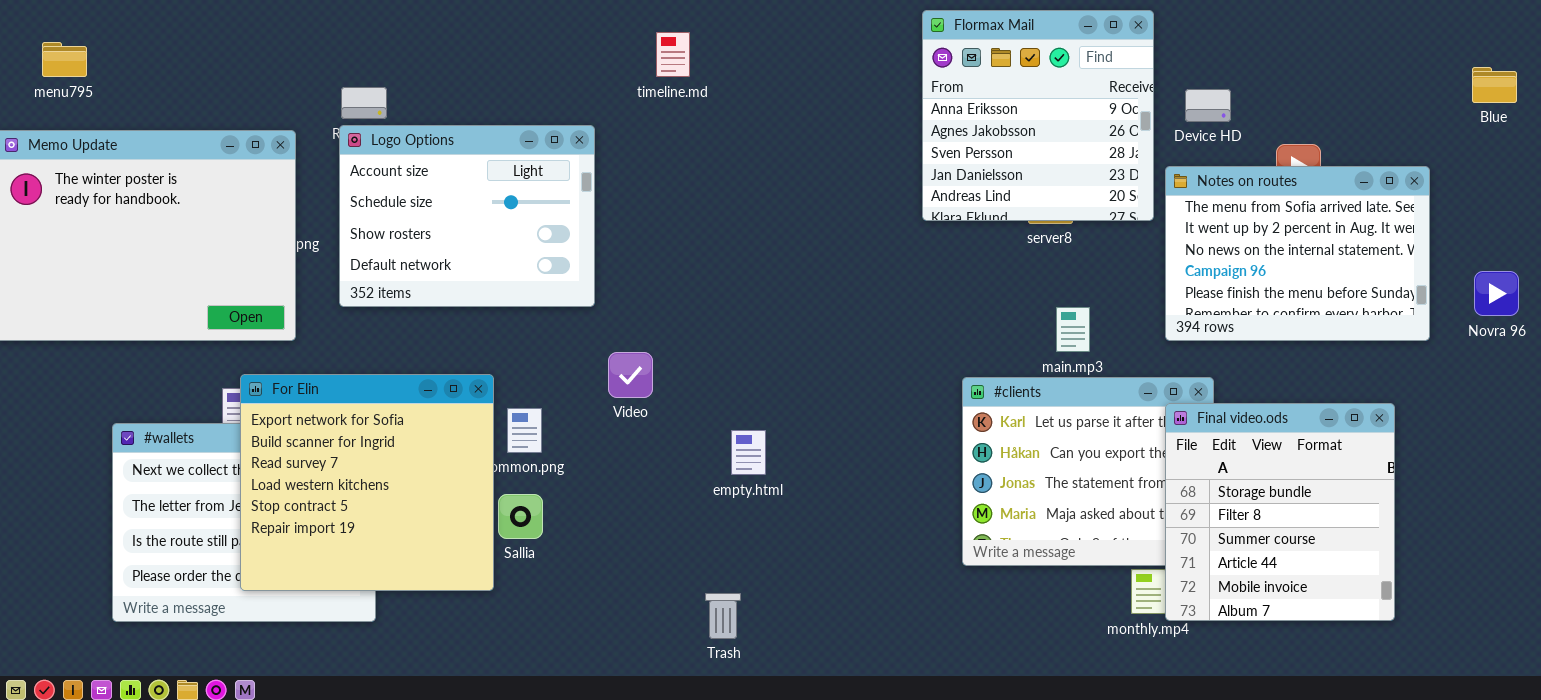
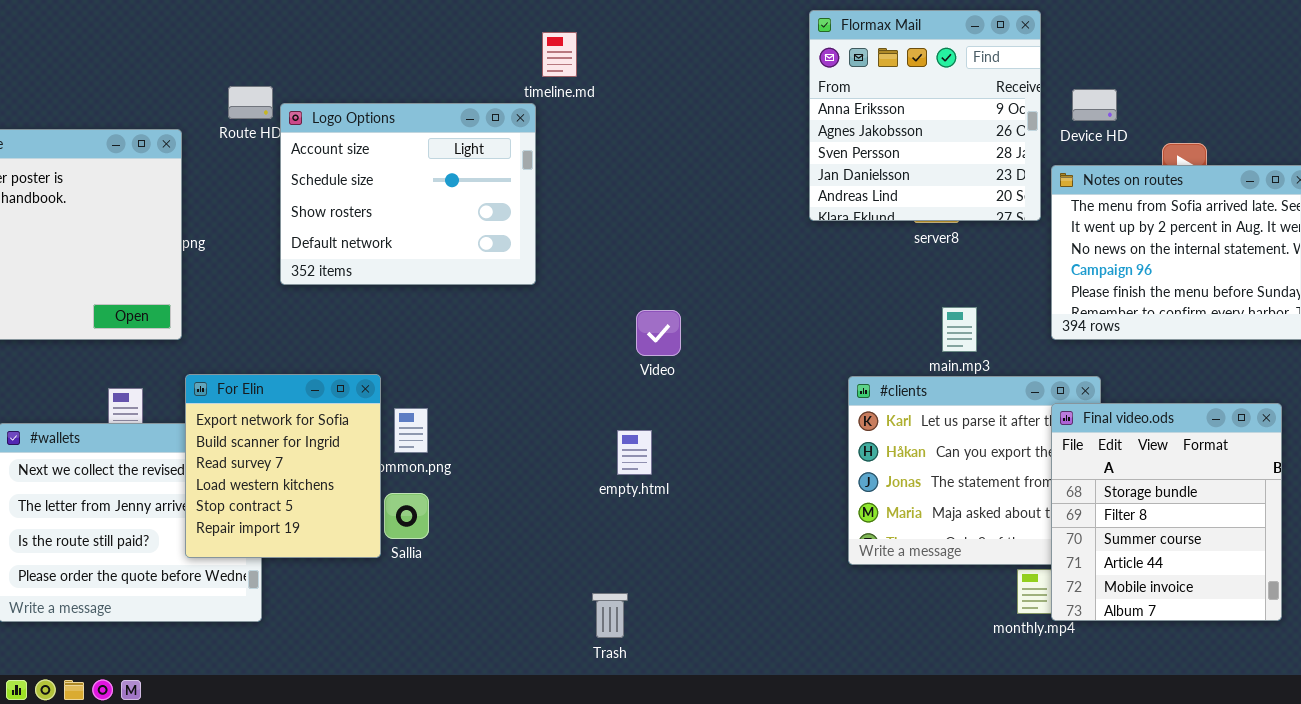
Logo Options: [339,125,595,307] -> [280,103,536,285], moved
Video: [608,352,653,398] -> [636,310,681,356], moved
For Elin: [240,374,494,591] -> [185,374,381,558], resized

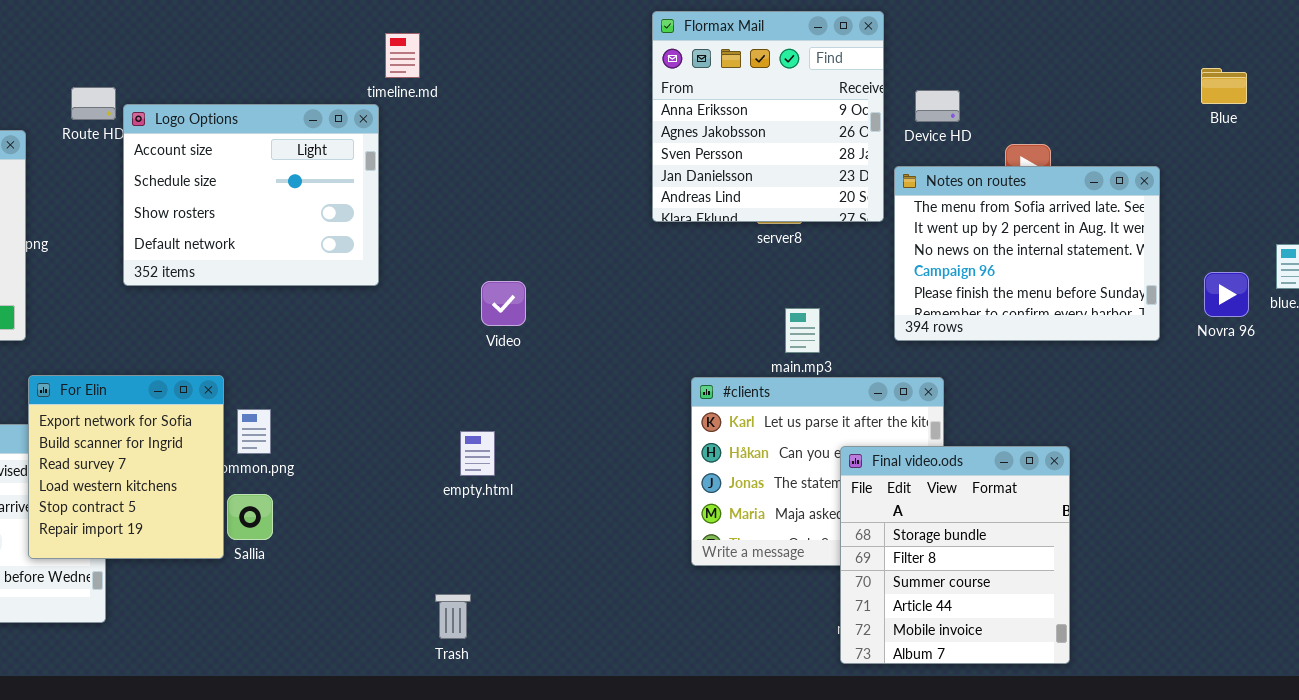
Video: [636,310,681,356] -> [481,281,526,326], moved
Final video.ods: [1051,403,1282,621] -> [840,446,1070,664], moved

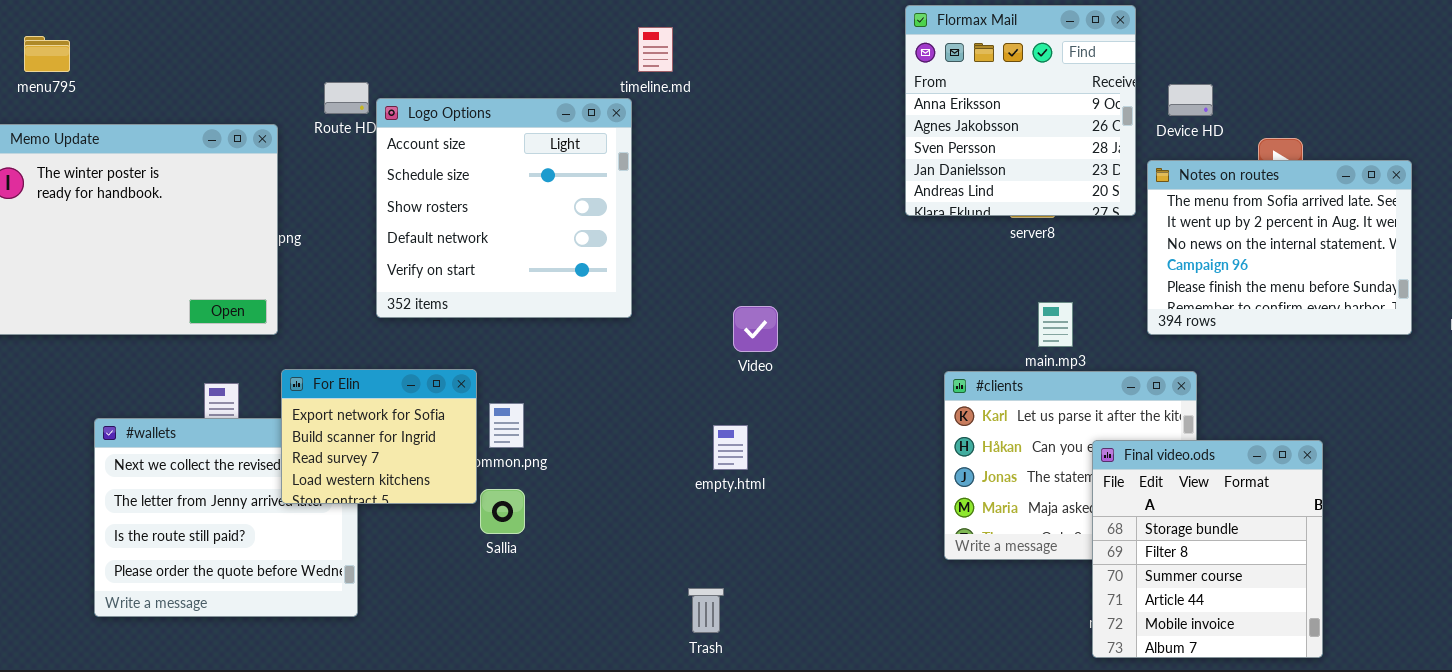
Logo Options: [123,104,379,286] -> [376,98,632,318], resized
Video: [481,281,526,326] -> [733,306,778,352], moved
For Elin: [28,375,224,559] -> [281,369,477,504], resized

